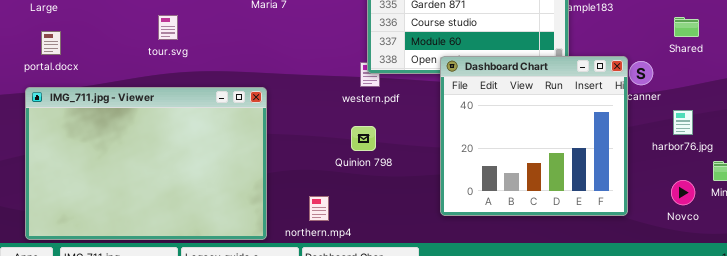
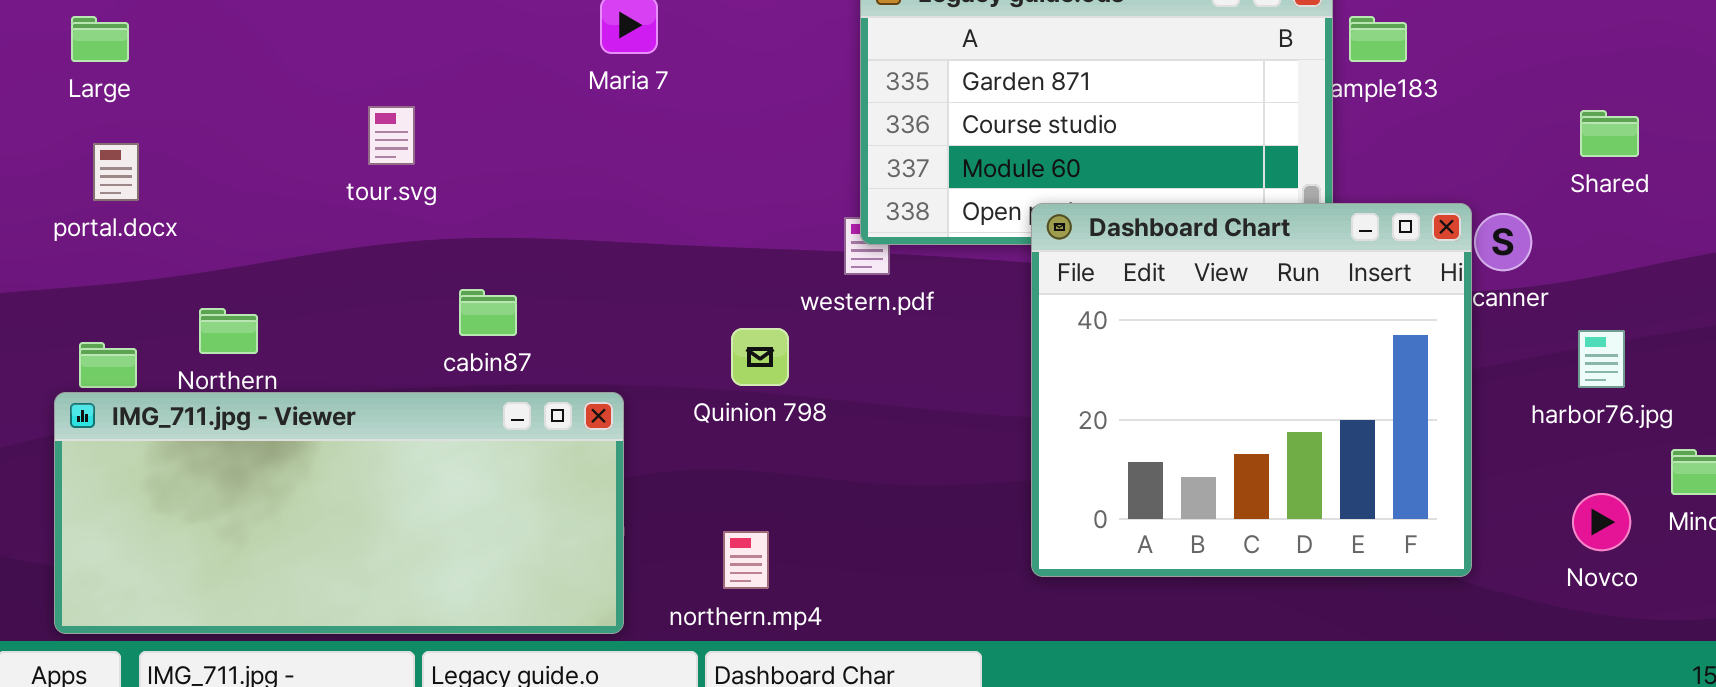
IMG_711.jpg - Viewer: [25,87,267,240] -> [54,392,624,634], resized
Quinion 798: [351,126,376,151] -> [731,328,789,386], moved

